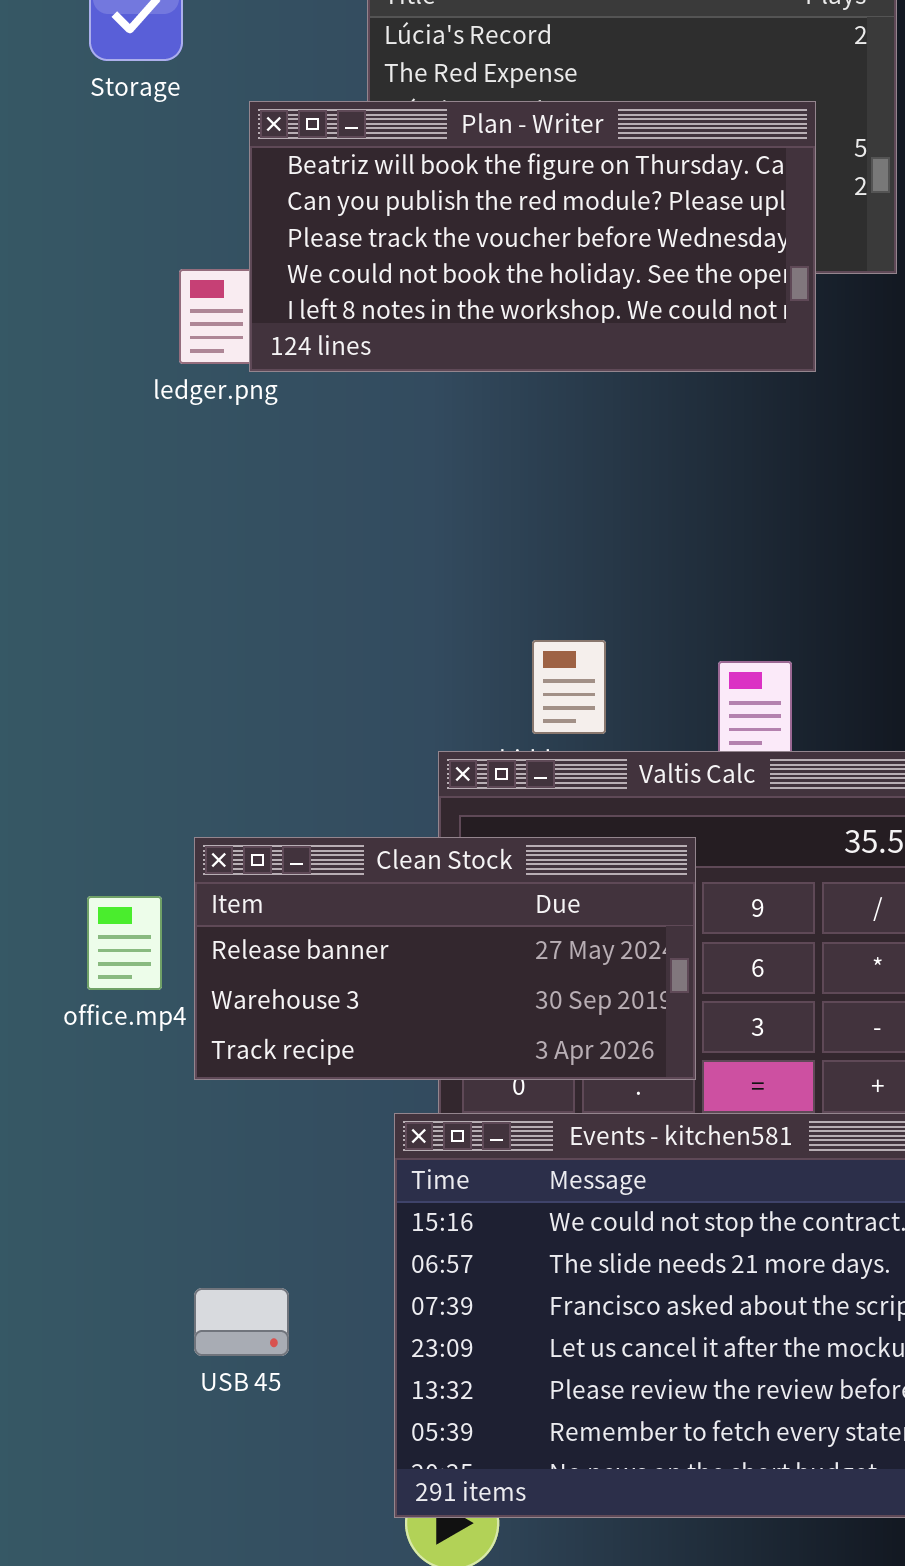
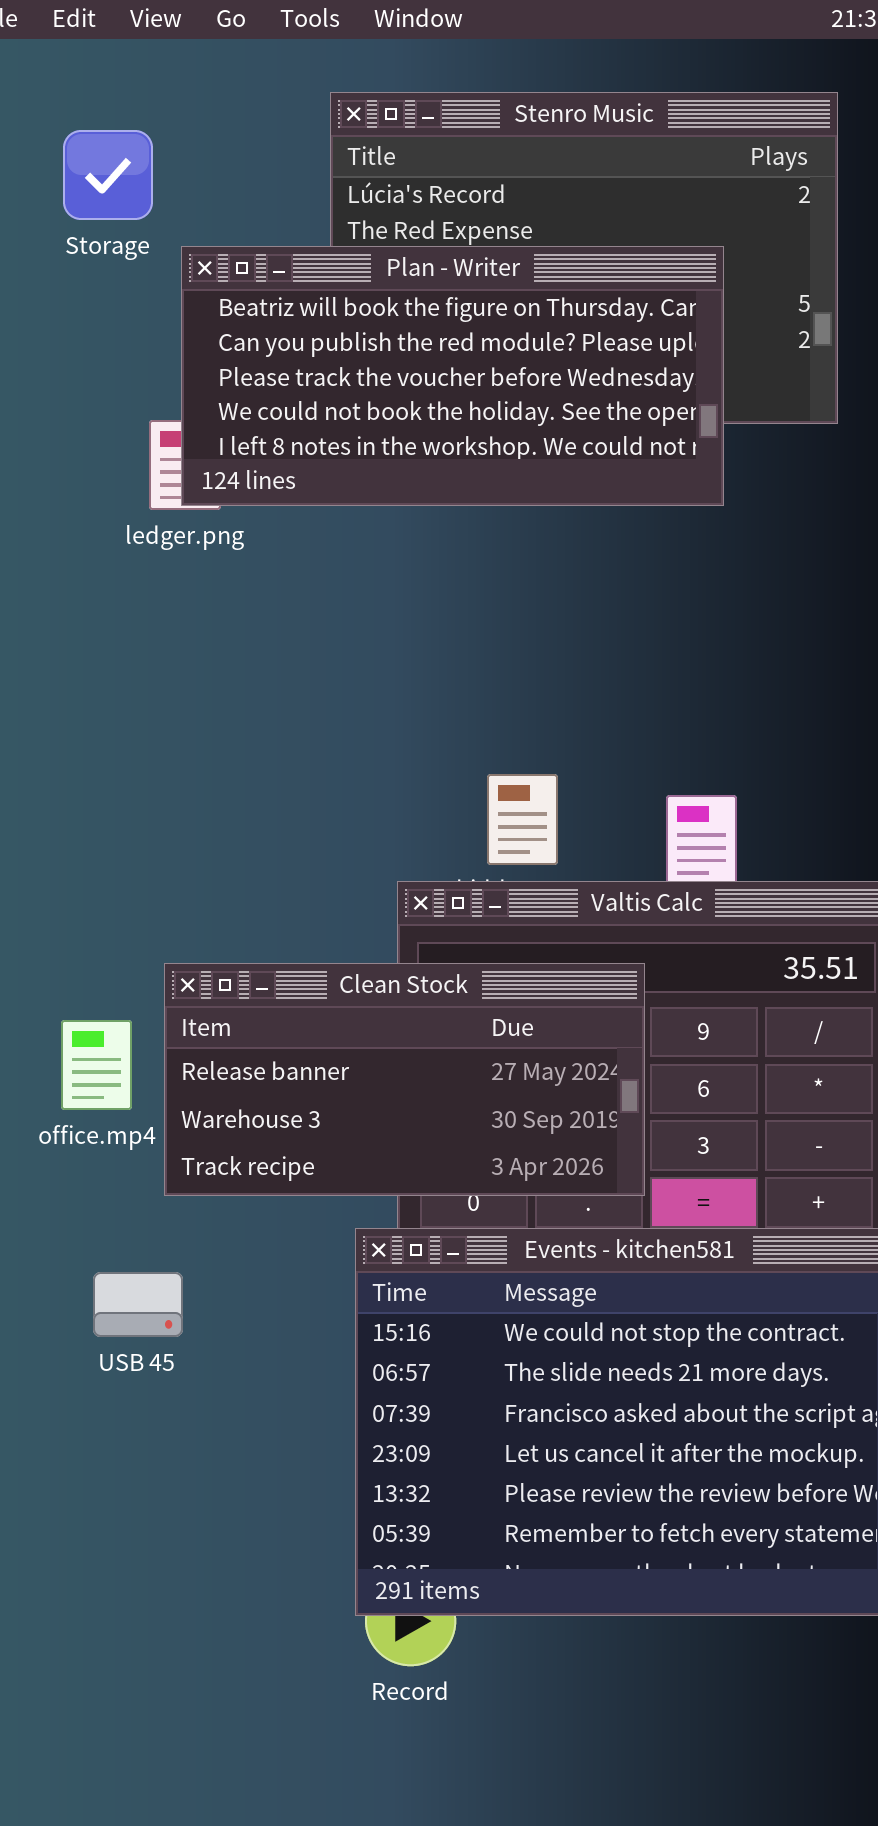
Plan - Writer: [249,101,816,372] -> [181,246,724,506], moved
USB 45: [194,1288,289,1356] -> [93,1272,183,1337], moved

